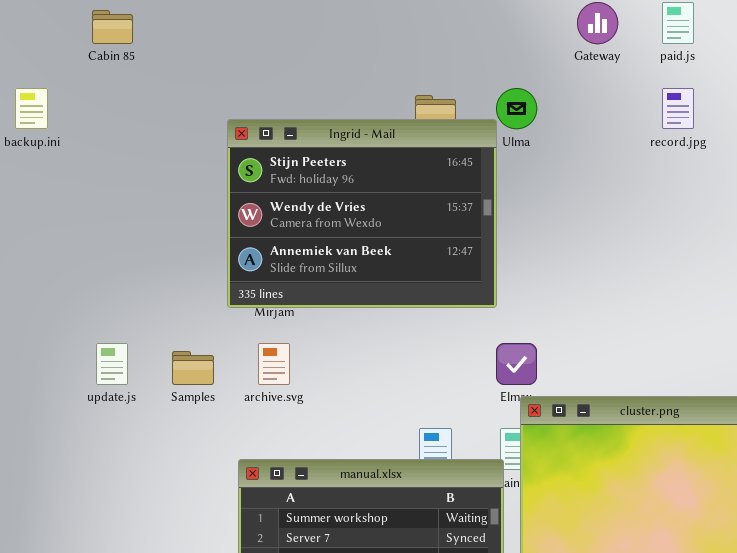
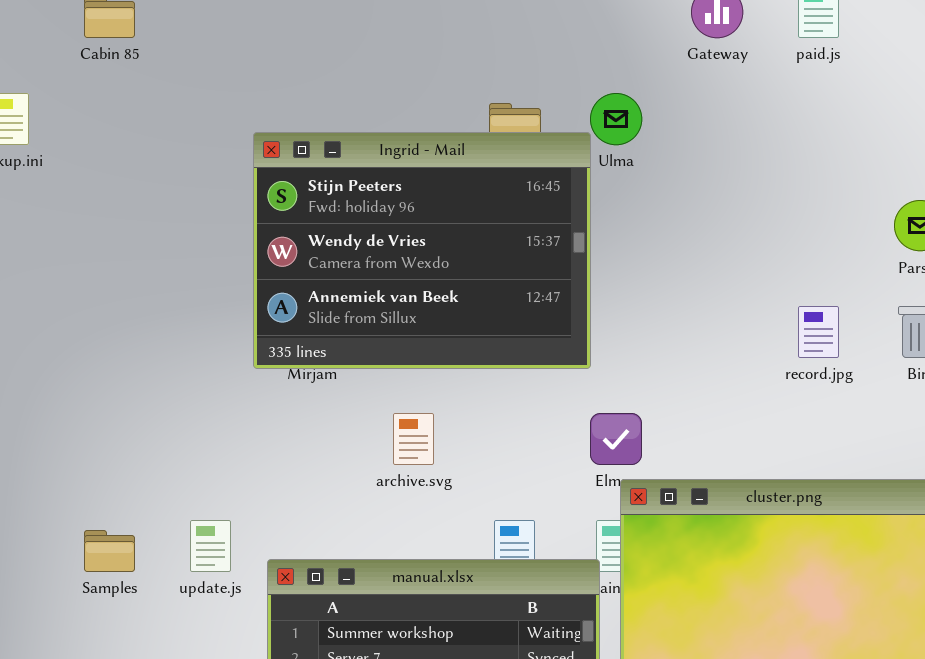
record.jpg: [662,88,694,129] -> [798,306,839,358], moved
update.js: [96,343,128,385] -> [190,520,231,572], moved
archive.svg: [258,343,290,385] -> [393,413,434,465], moved
Samples: [172,351,214,385] -> [84,530,135,572], moved

